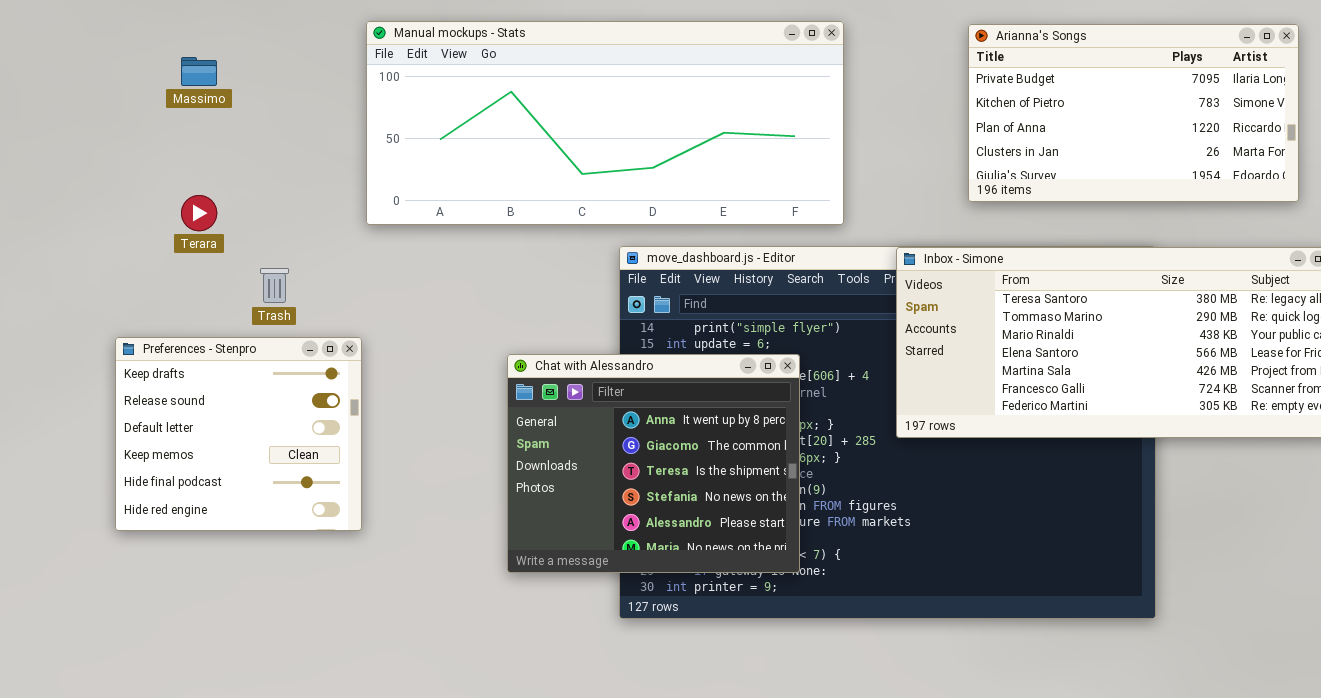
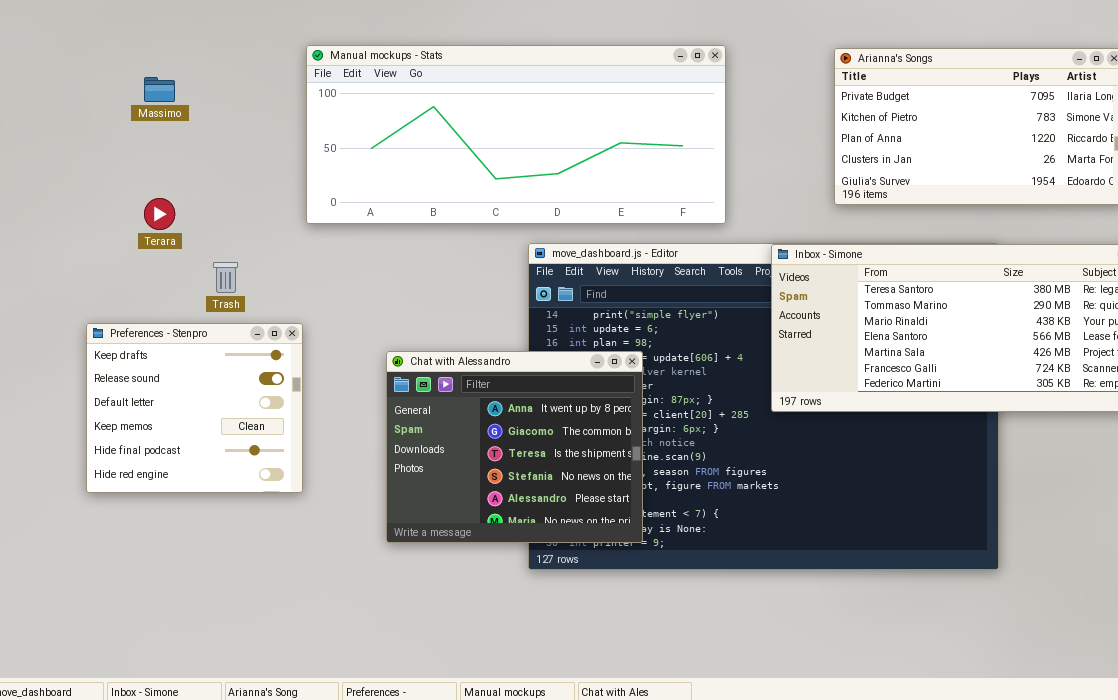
Chat with Alessandro: [507,354,800,573] -> [386,351,643,543], moved

